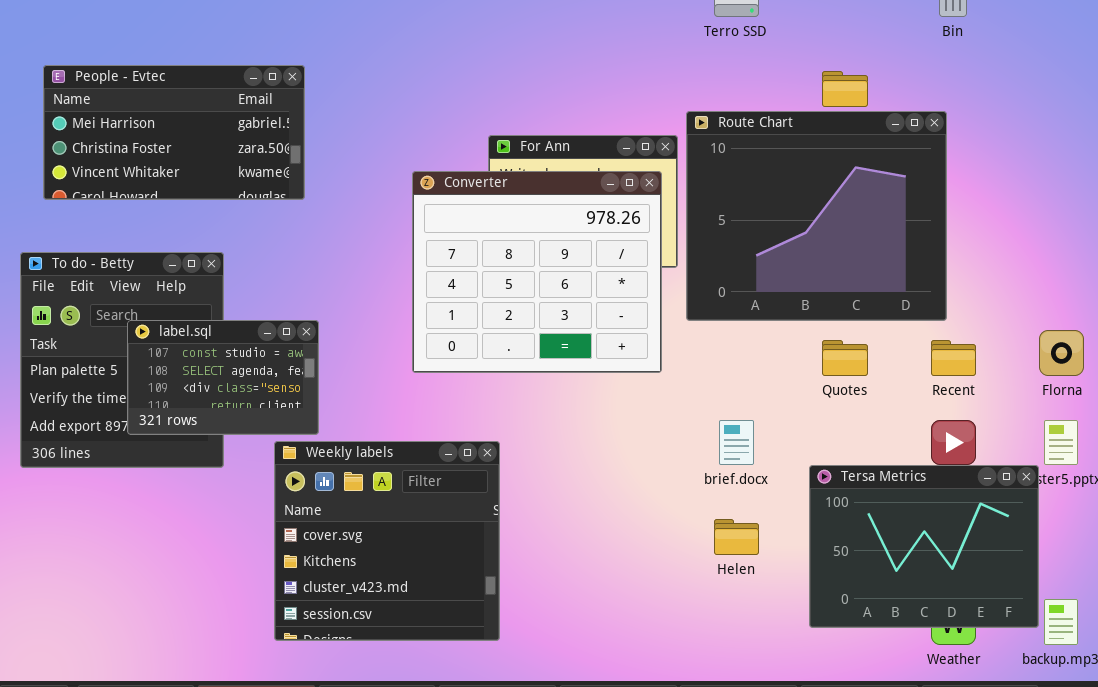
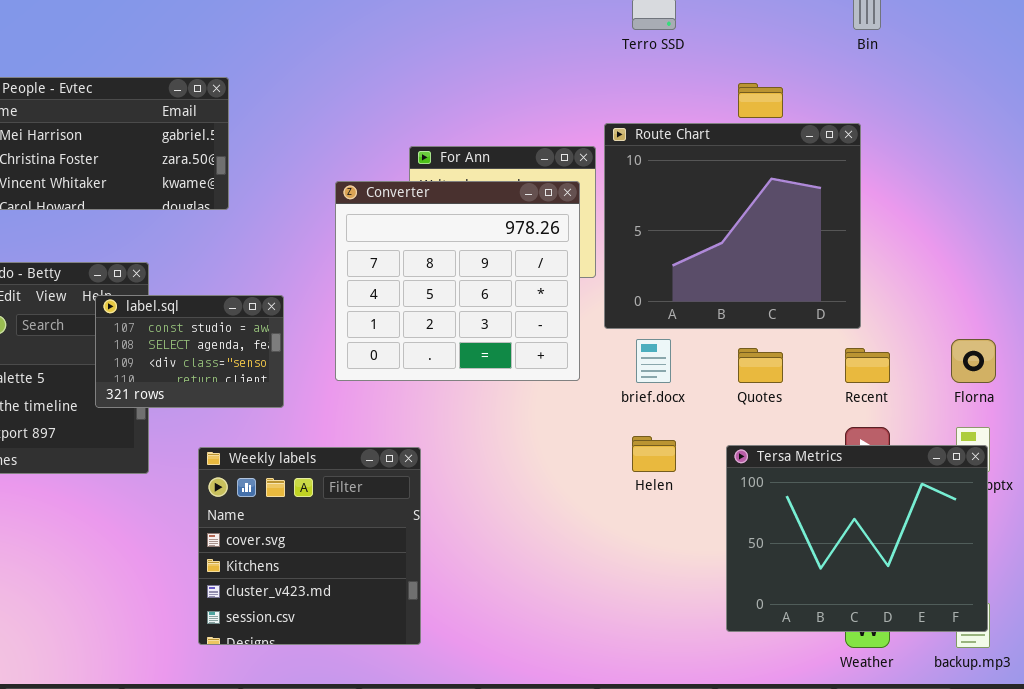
label.sql: [127,320,319,435] -> [95,295,284,408], moved
brief.docx: [719,420,754,465] -> [636,339,671,383], moved
Tersa Metrics: [809,465,1039,628] -> [726,445,988,632], resized
Helen: [714,519,759,555] -> [632,436,676,472], moved

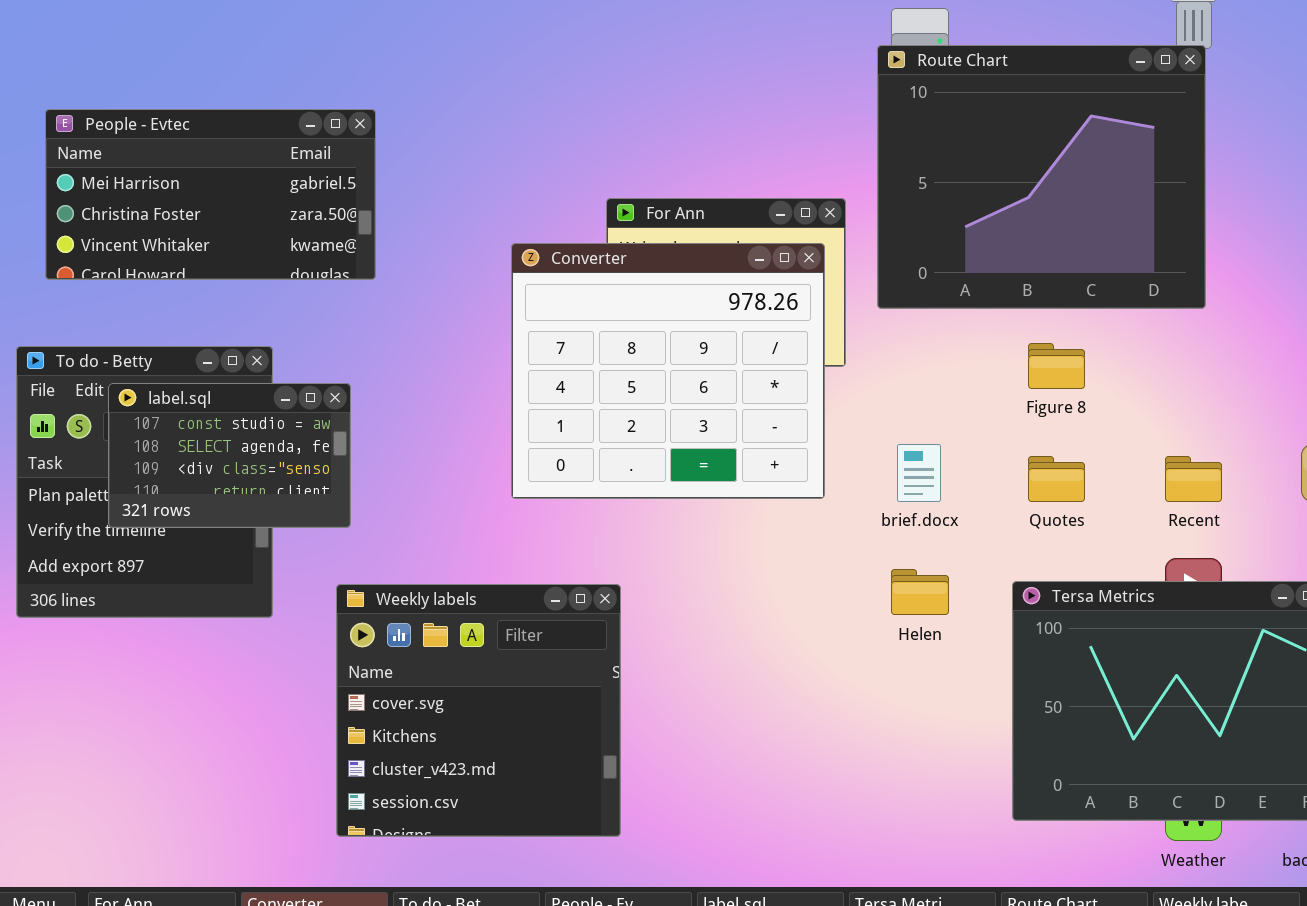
Route Chart: [604,123,861,329] -> [877,45,1206,309], moved
label.sql: [95,295,284,408] -> [108,383,351,528], moved

